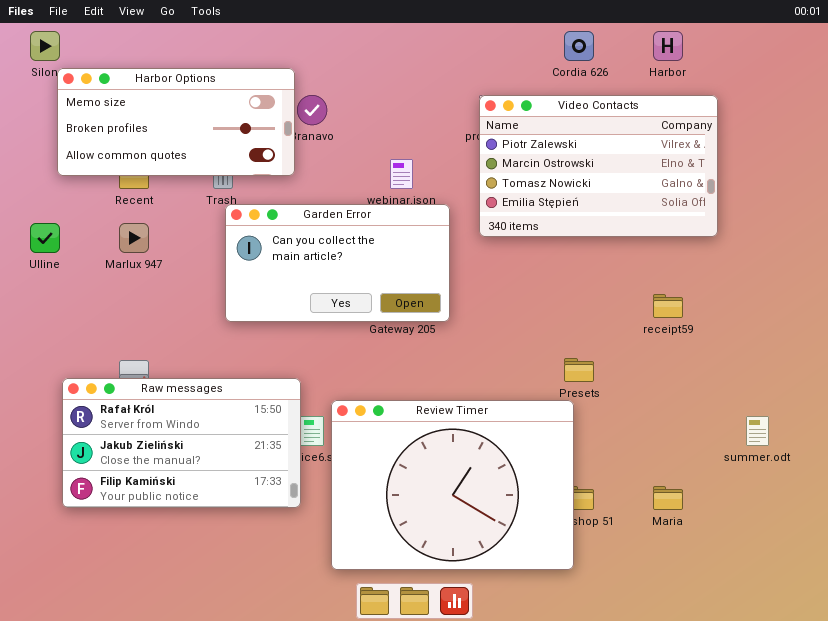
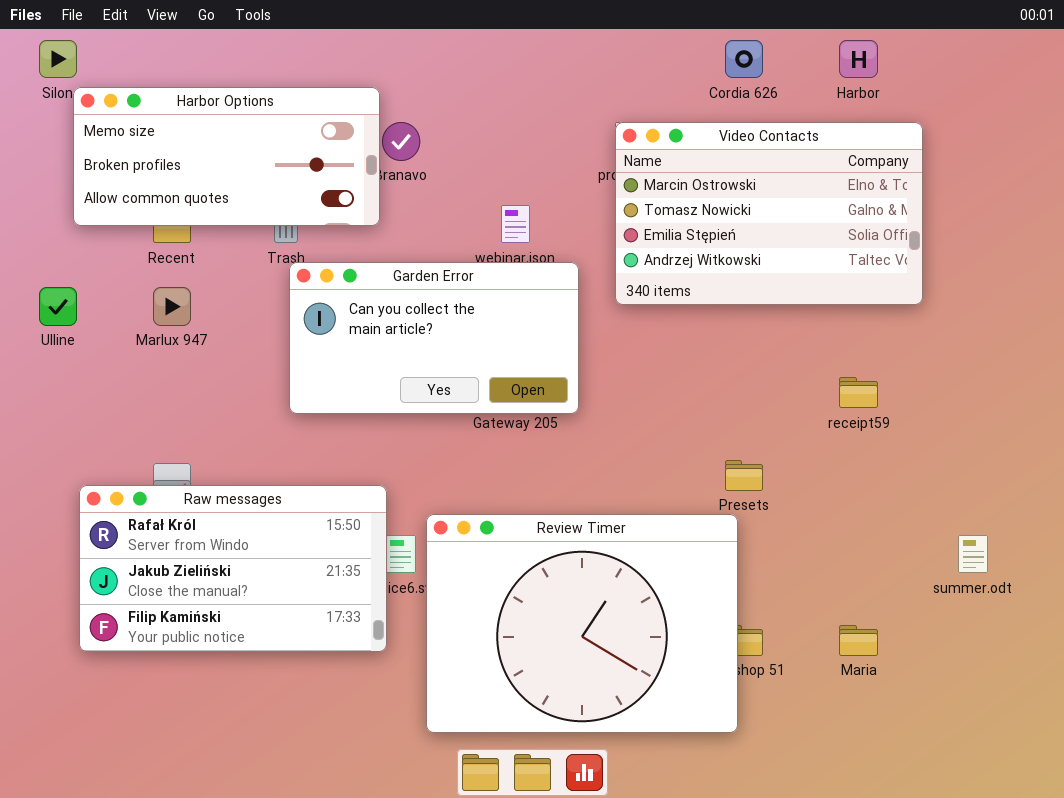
Video Contacts: [479,95,718,237] -> [615,122,923,305], scrolled down 1 row

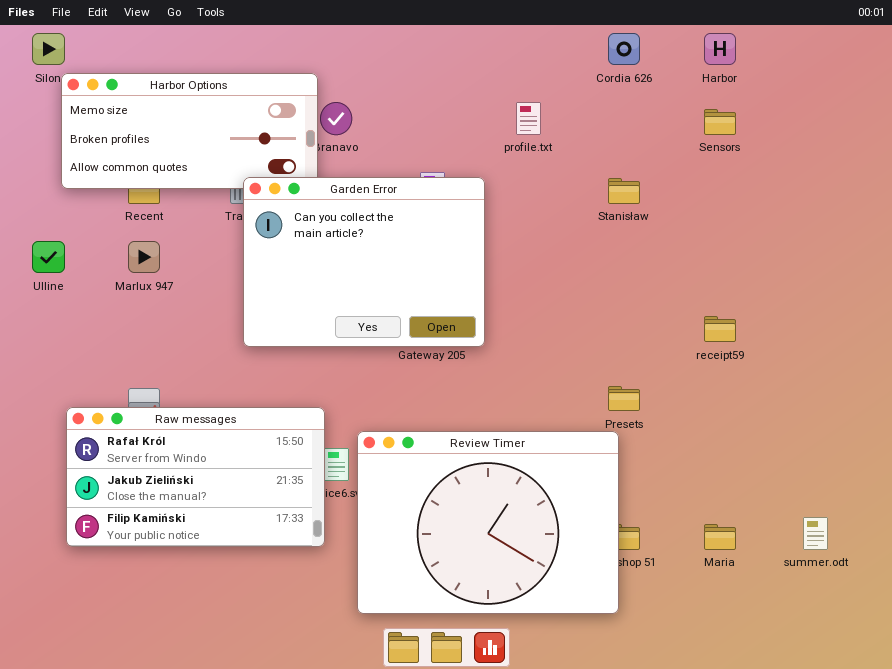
Video Contacts: [615,122,923,305] -> none, closed
Garden Error: [289,262,579,414] -> [243,177,485,347], resized
summer.odt: [958,535,988,573] -> [803,517,828,550], moved

